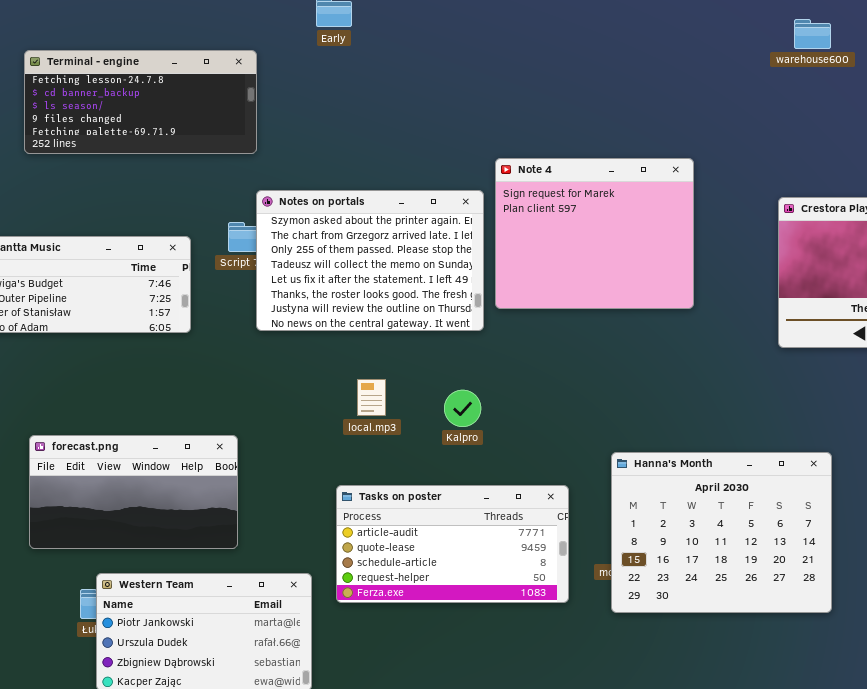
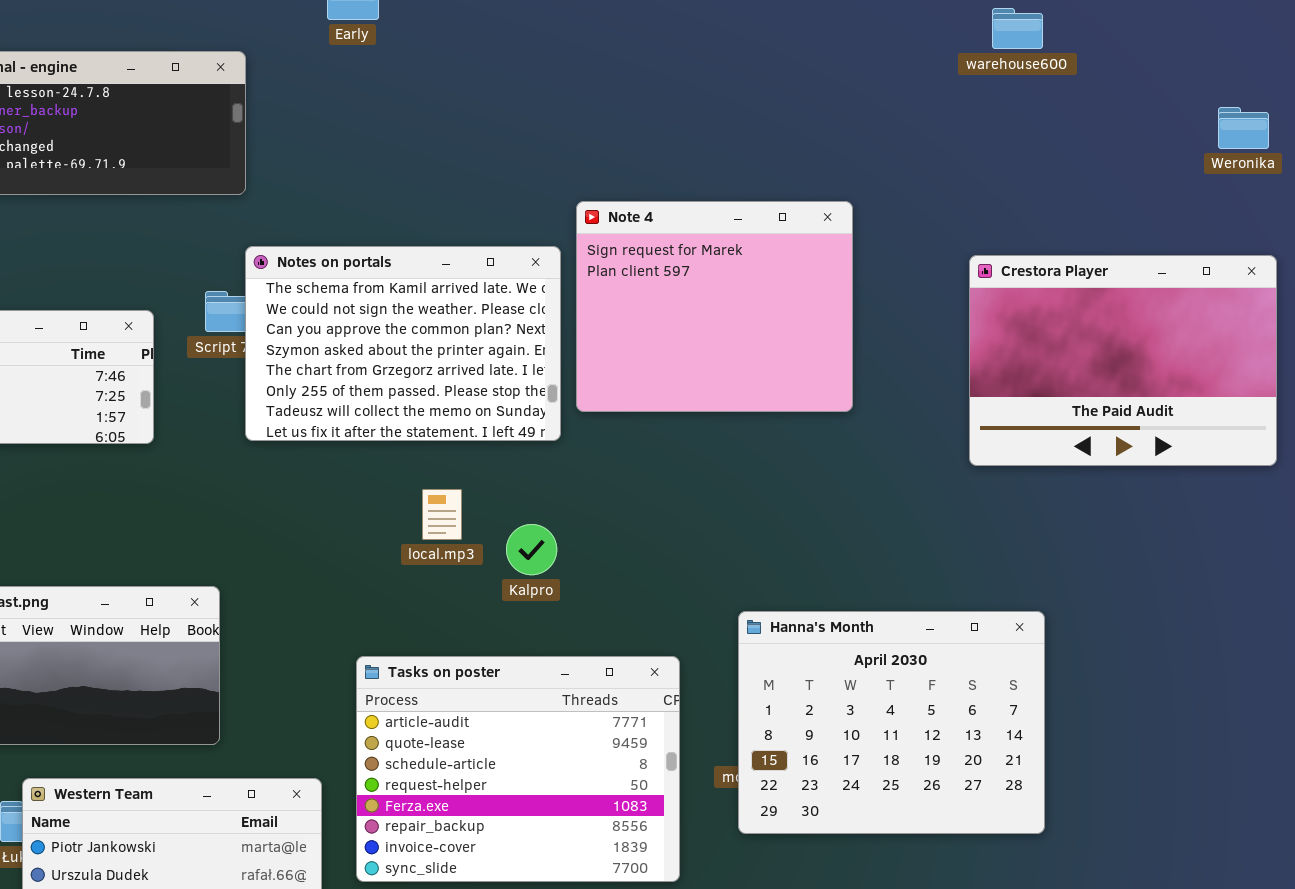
Notes on portals: [256,190,484,331] -> [245,246,561,441], scrolled up 3 rows
local.mp3: [357,379,386,416] -> [422,489,462,540], moved
Tasks on poster: [336,485,569,603] -> [356,656,680,882], resized

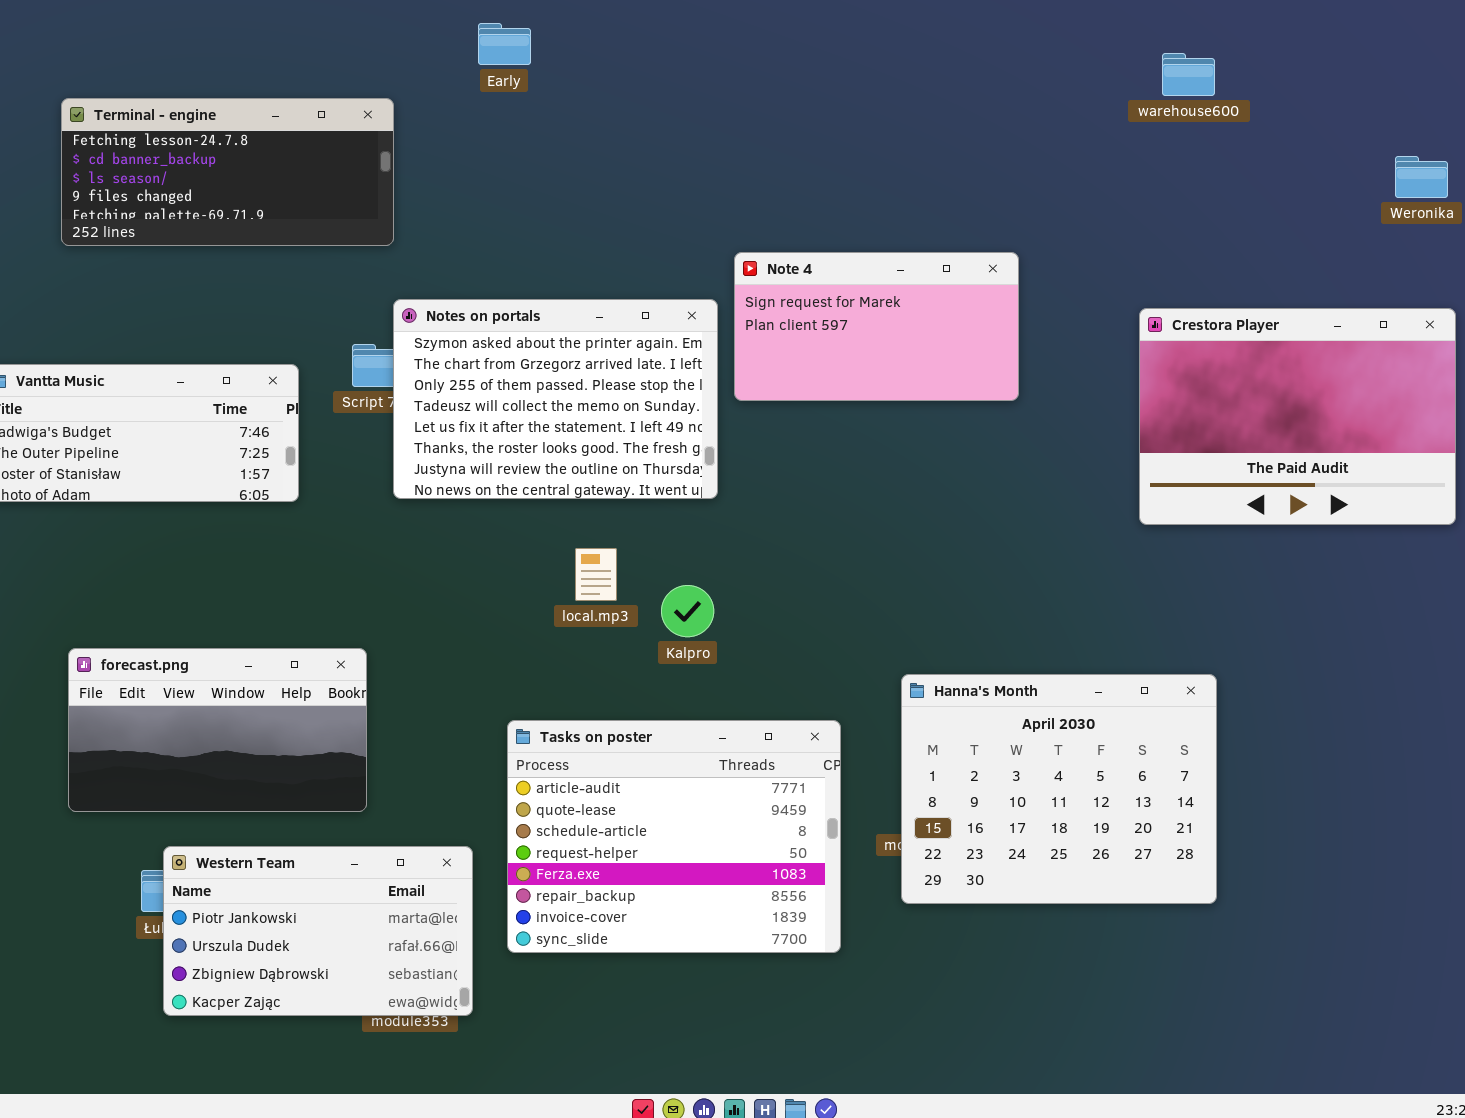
Note 4: [576,201,853,412] -> [734,252,1019,401], resized
Notes on portals: [245,246,561,441] -> [393,299,718,499], scrolled down 3 rows

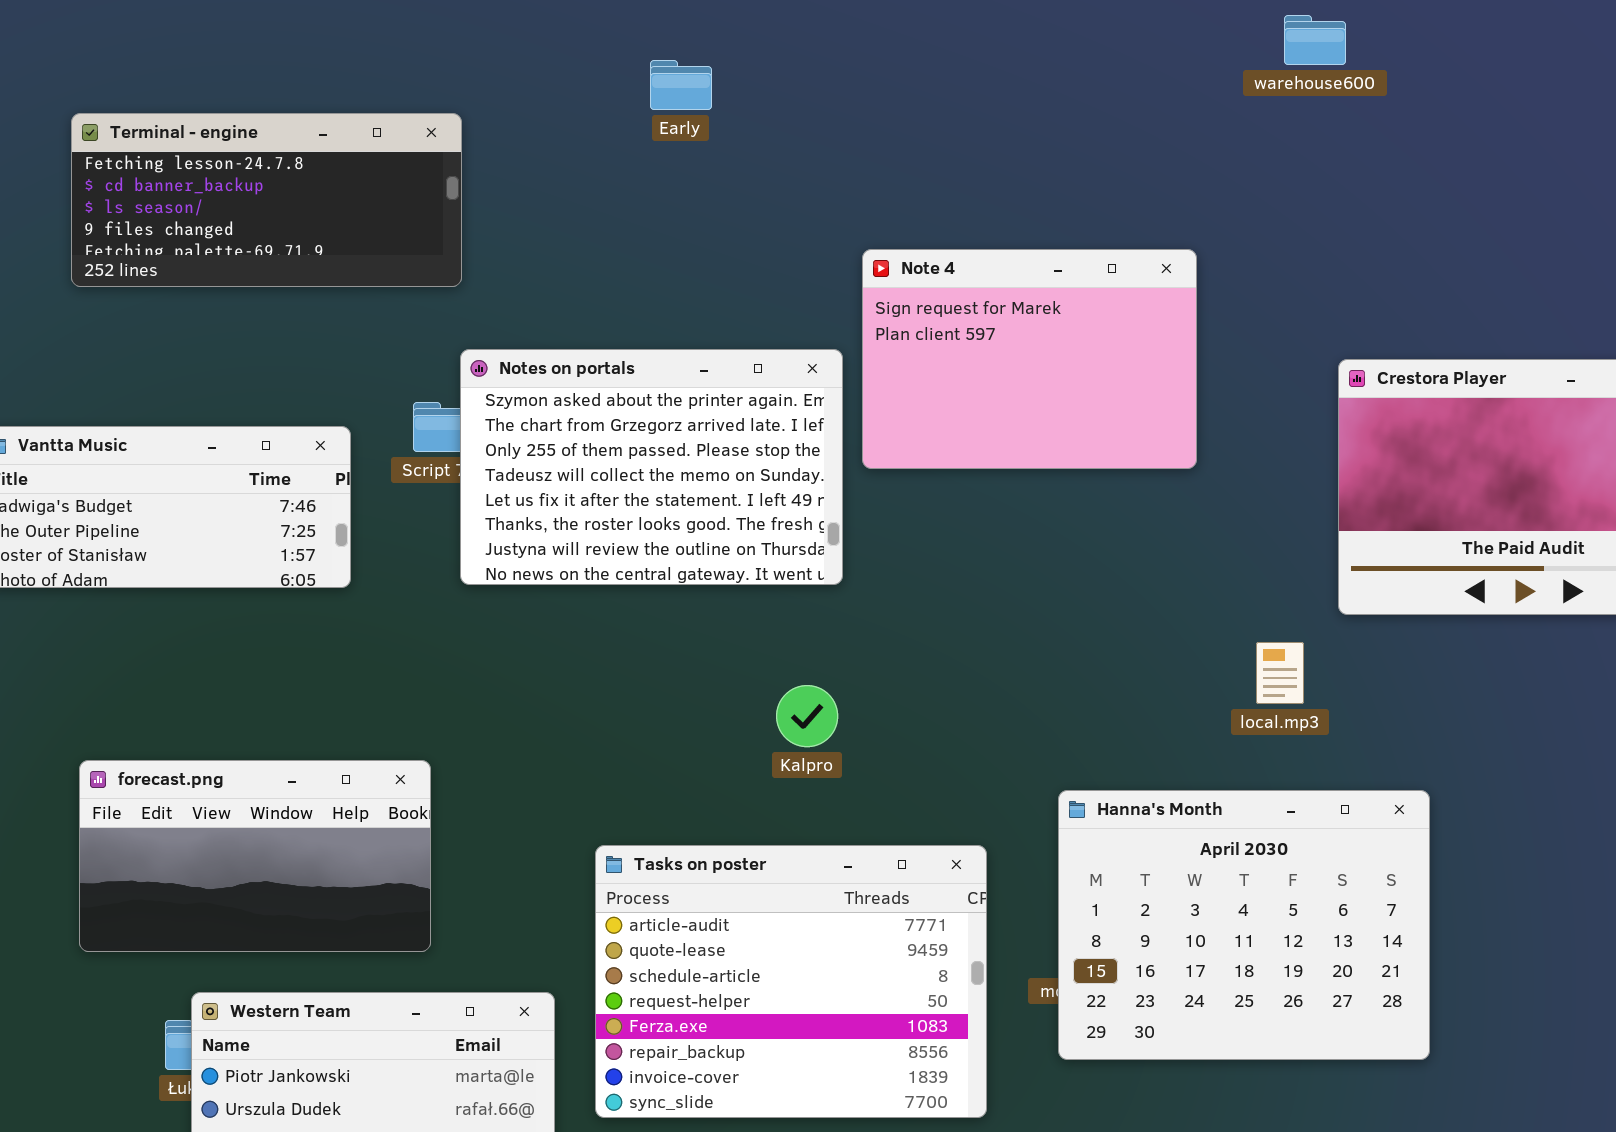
Early: [478,23,531,65] -> [650,60,712,110], moved
warehouse600: [1162,53,1215,96] -> [1284,15,1346,65], moved
Note 4: [734,252,1019,401] -> [862,249,1197,469], resized
local.mp3: [575,548,617,601] -> [1256,642,1304,704], moved

